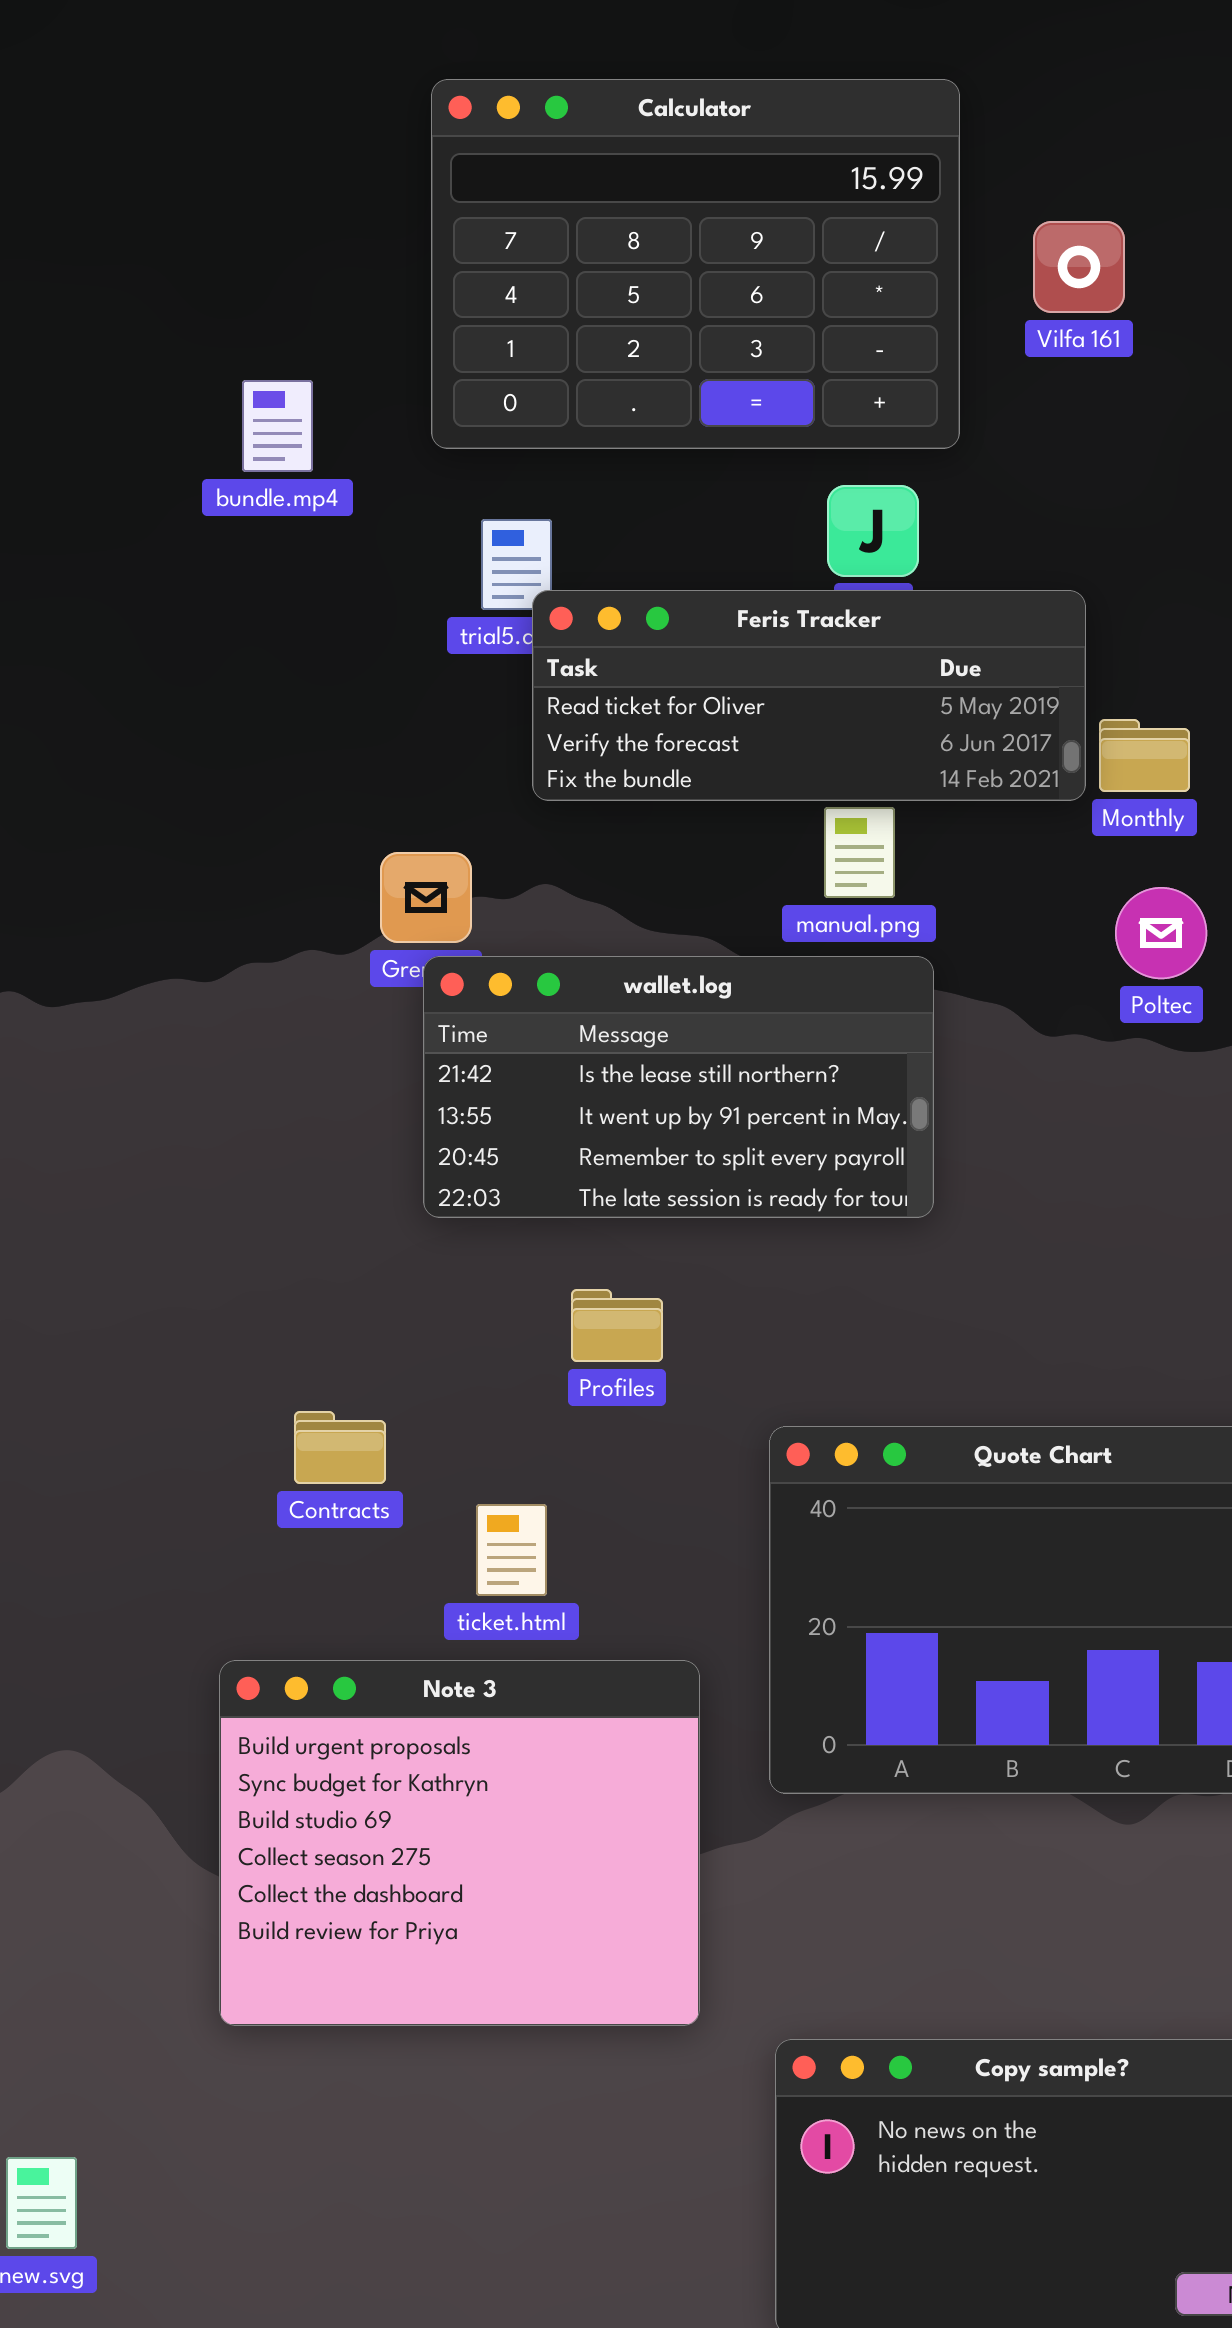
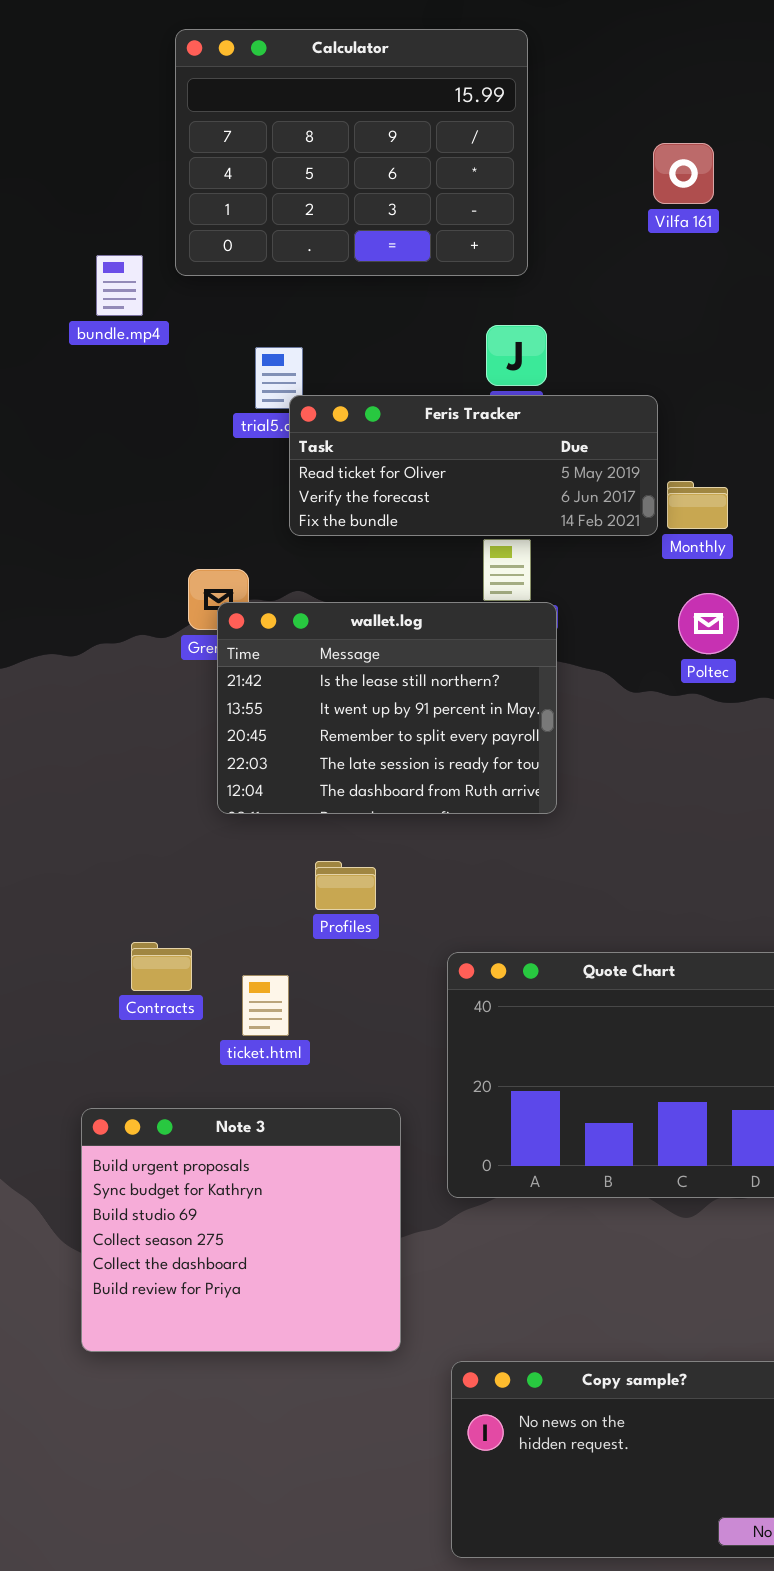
Calculator: [431,79,960,449] -> [175,29,528,276], moved
Vilfa 161: [1033,221,1125,313] -> [653,143,714,204], moved
wallet.log: [423,956,934,1218] -> [217,602,557,814], resized
ticket.html: [476,1504,547,1596] -> [242,975,289,1036], moved

